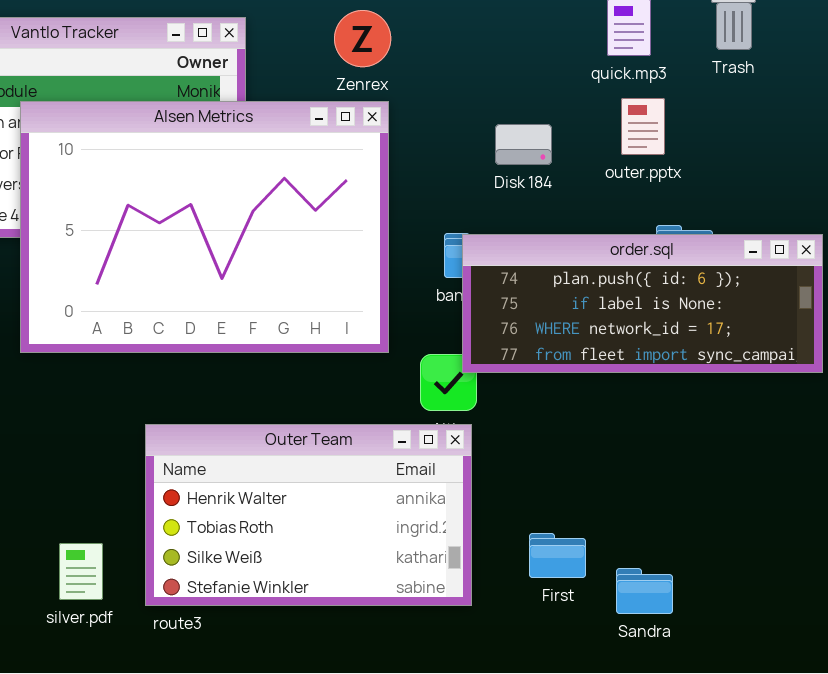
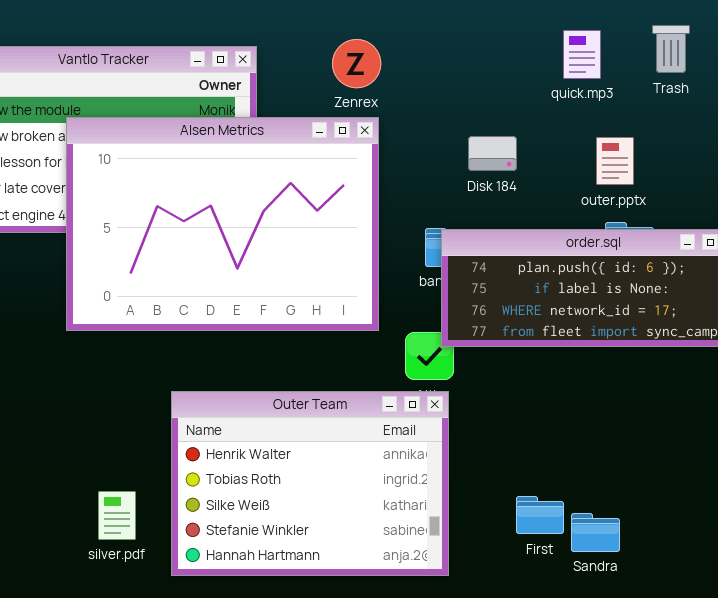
outer.pptx: [621,98,665,155] -> [596,137,634,185], moved
Outer Team: [145,424,472,606] -> [171,391,449,576], resized
First: [529,533,586,578] -> [516,496,564,534], moved

